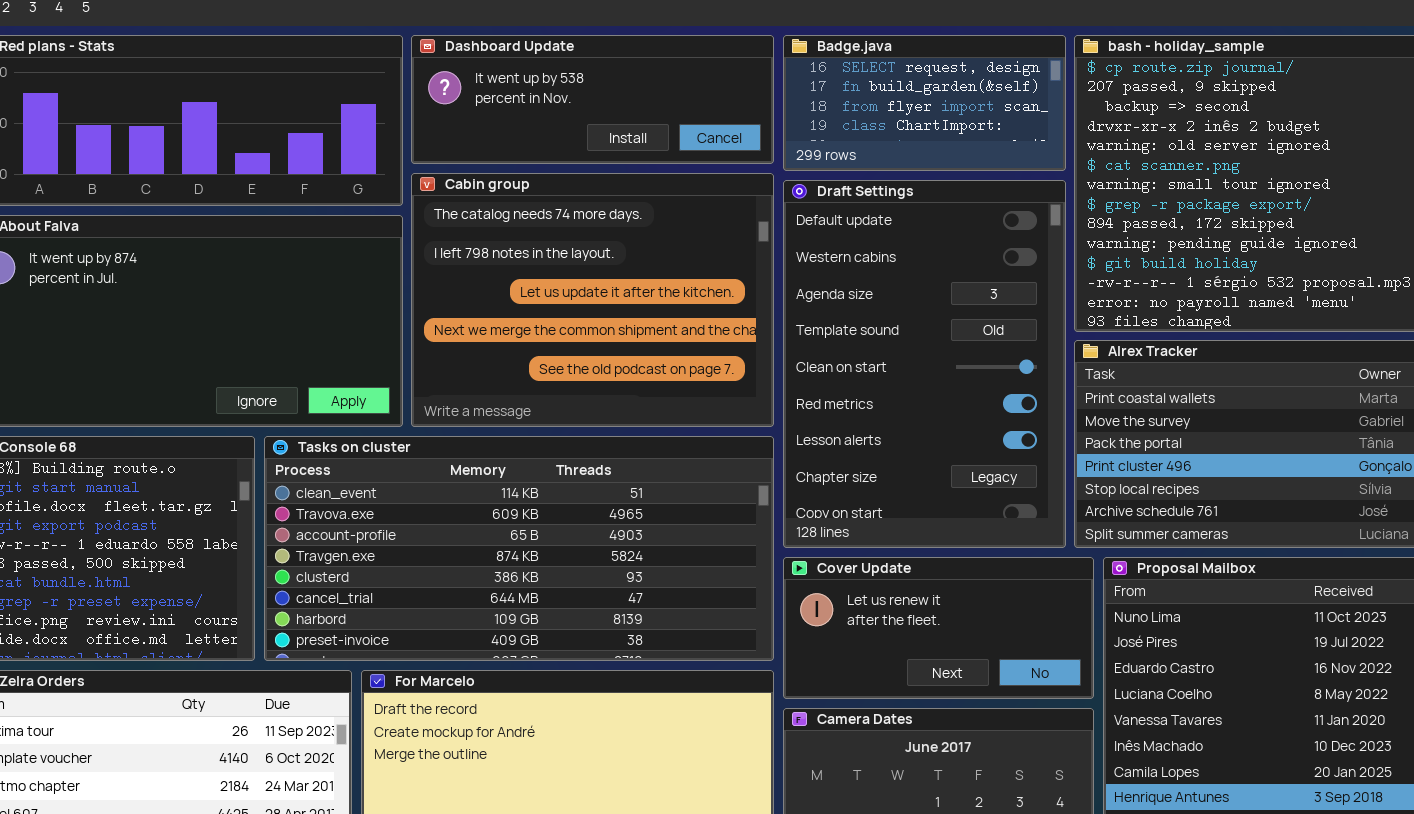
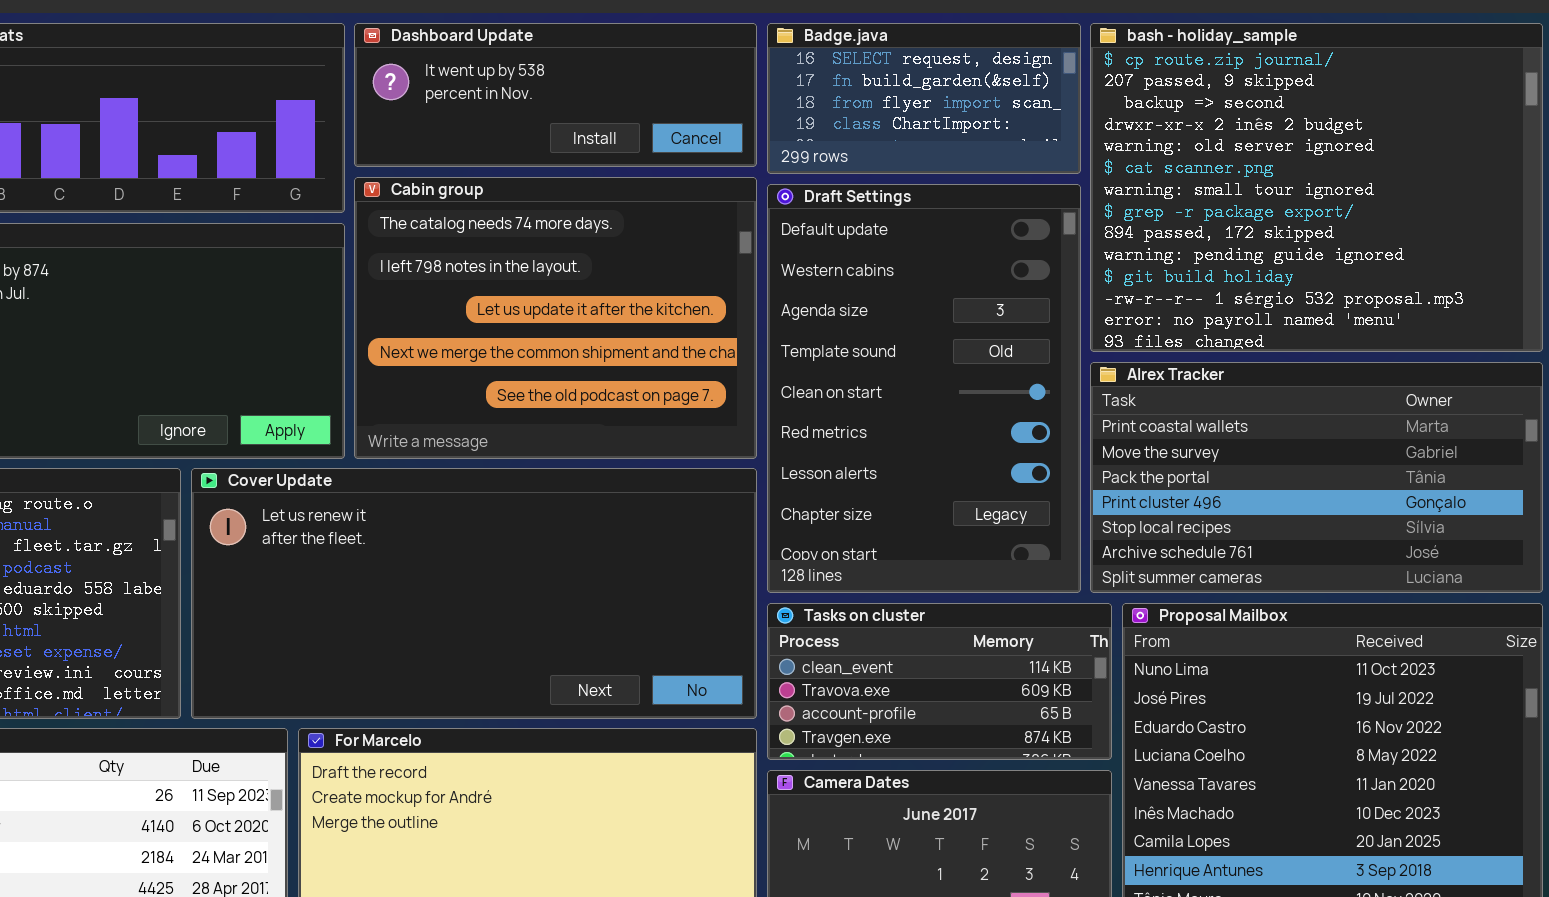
Tasks on cluster: [264,436,774,661] -> [767,603,1112,760], moved, resized
Cover Update: [783,557,1094,699] -> [191,468,757,719], moved, resized

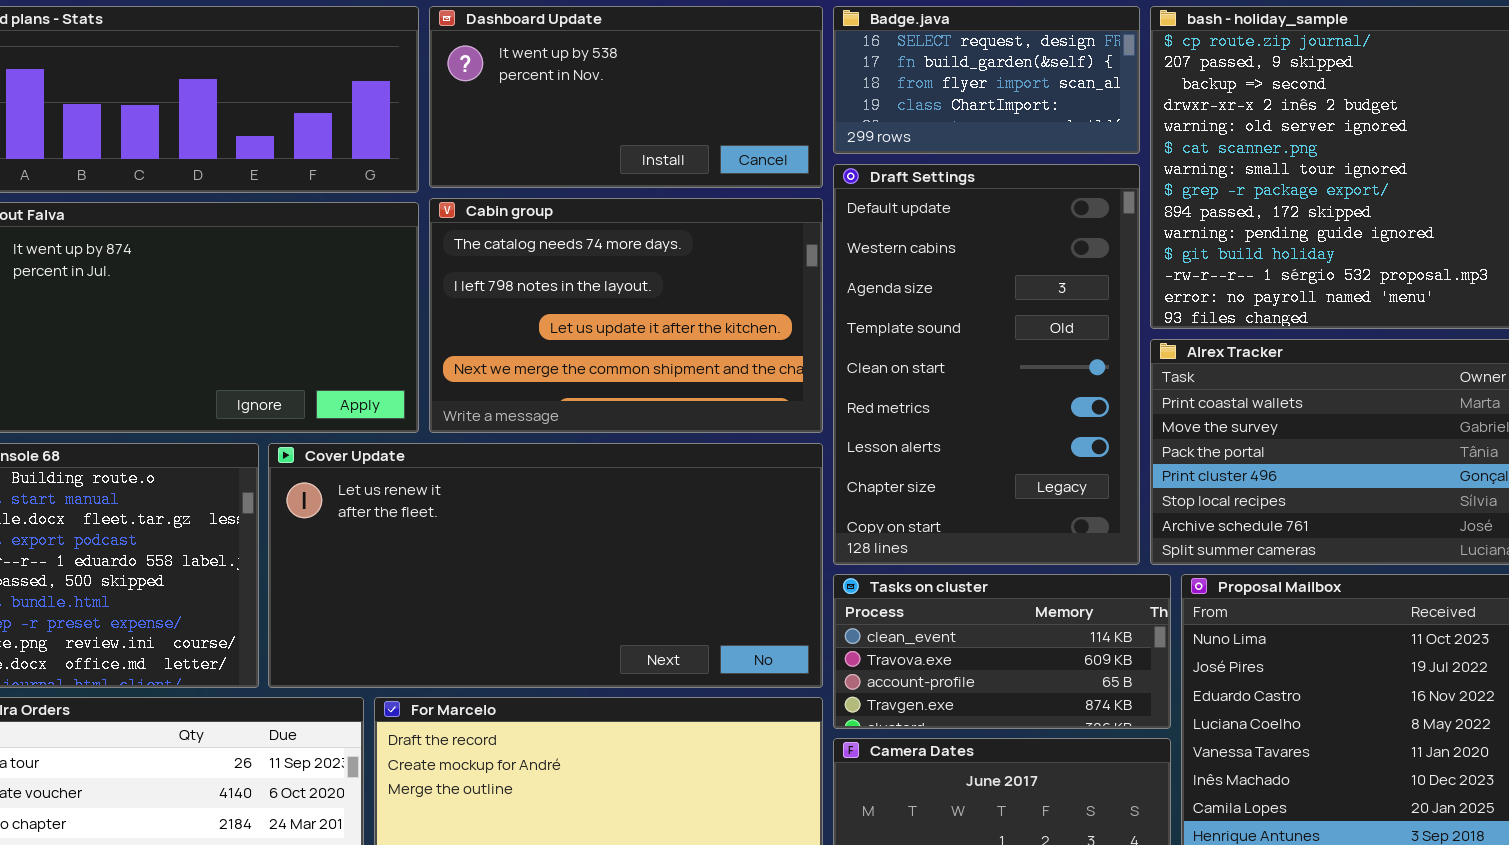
Dashboard Update: [354,23,757,167] -> [429,6,823,188], resized
Cabin group: [354,177,757,459] -> [429,198,823,433], resized

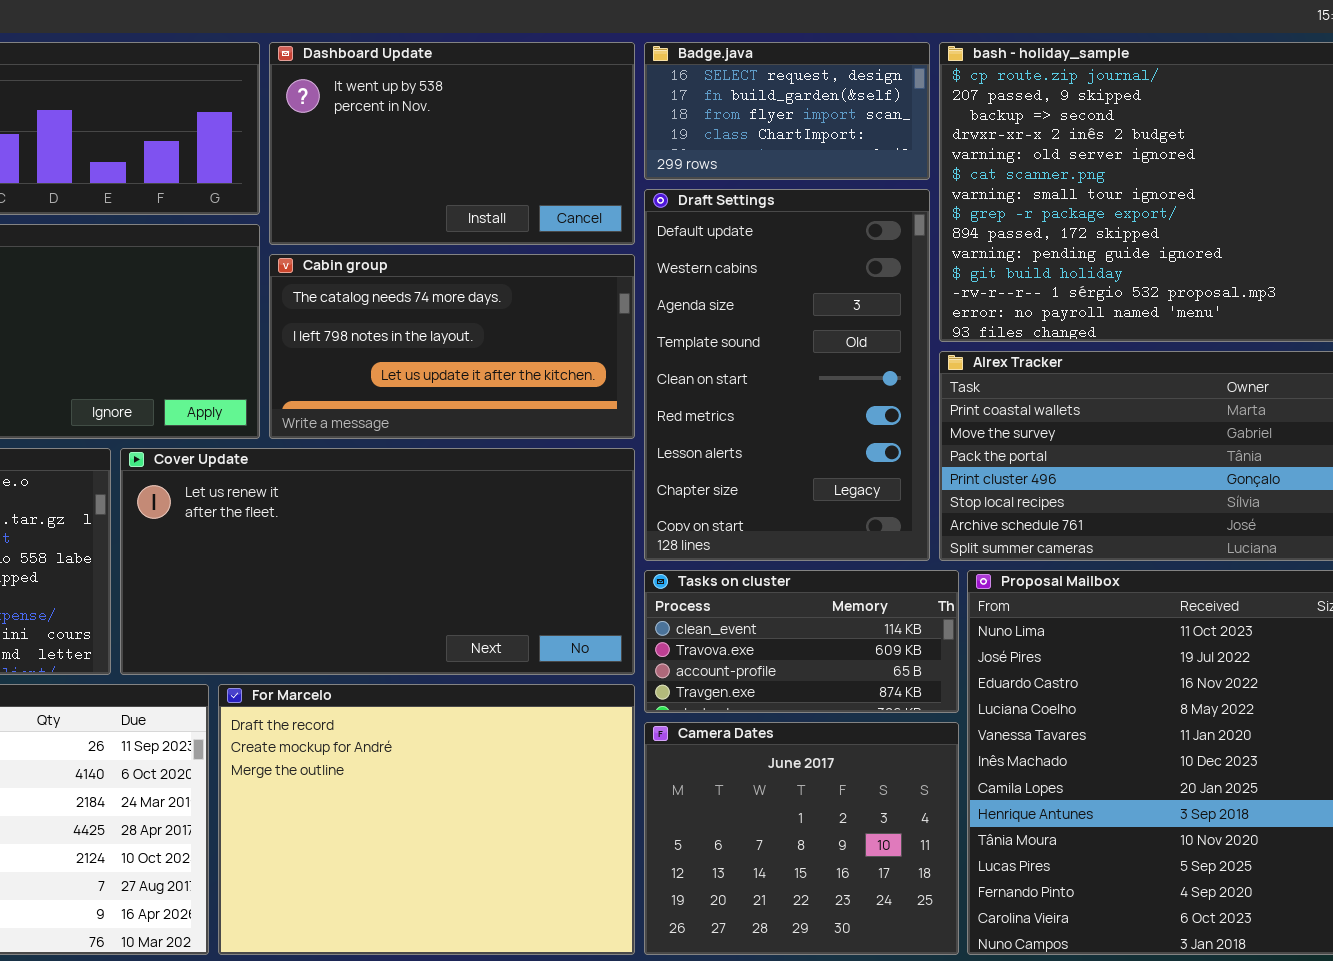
Dashboard Update: [429,6,823,188] -> [269,42,635,245], resized
Cabin group: [429,198,823,433] -> [269,254,635,439], resized

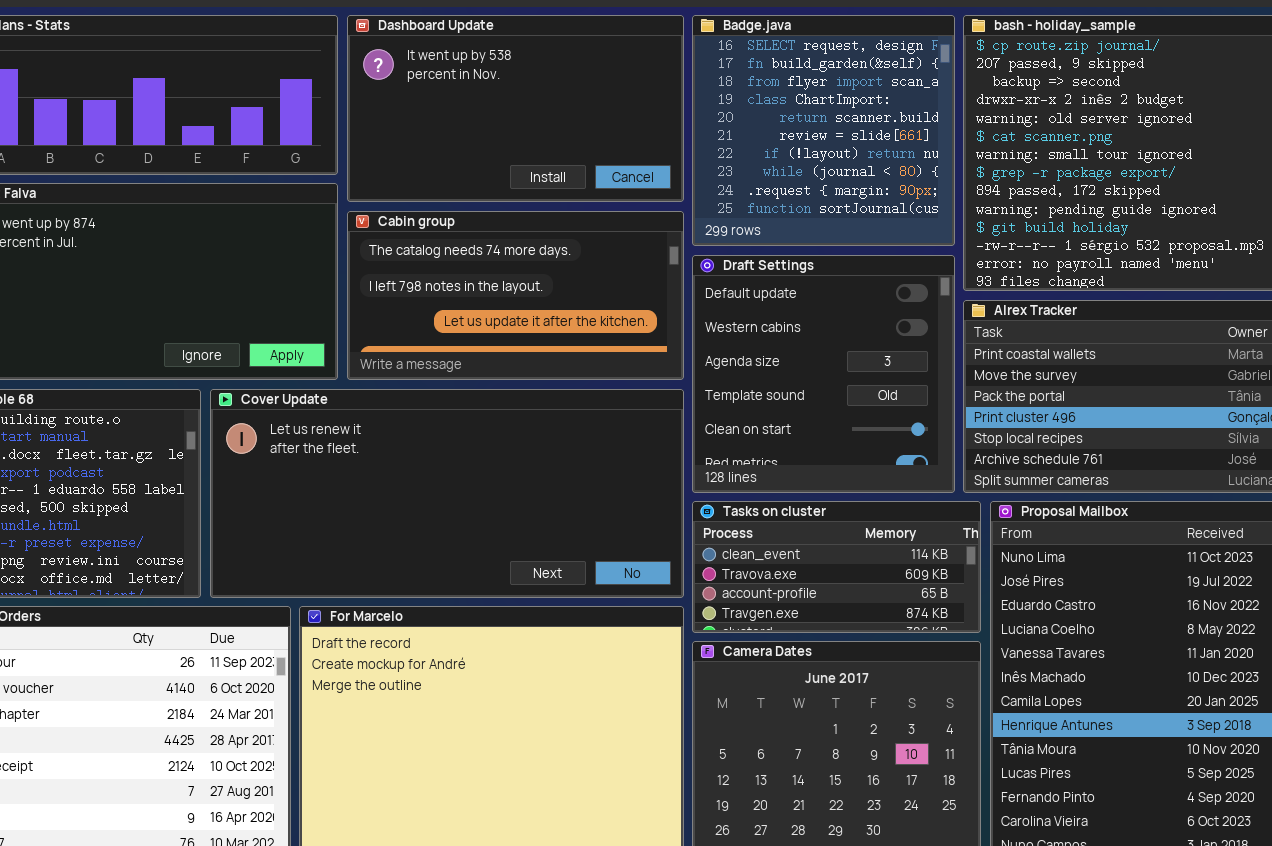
Badge.java: [644,42,930,180] -> [692,15,955,246], resized
Draft Settings: [644,189,930,561] -> [692,255,955,493], resized

